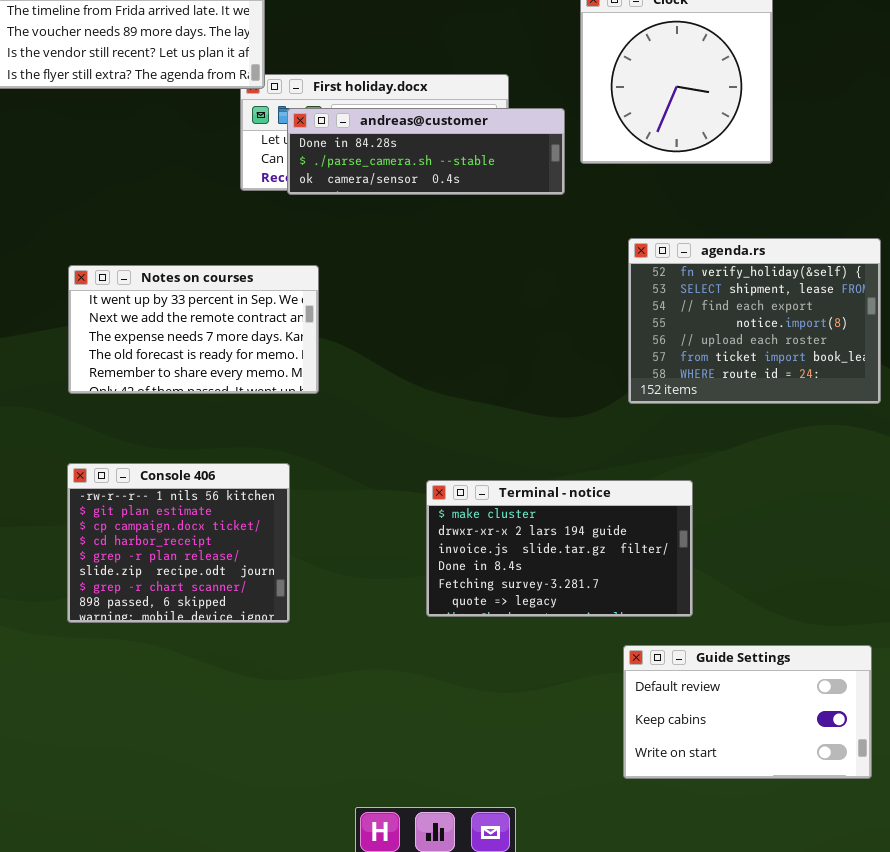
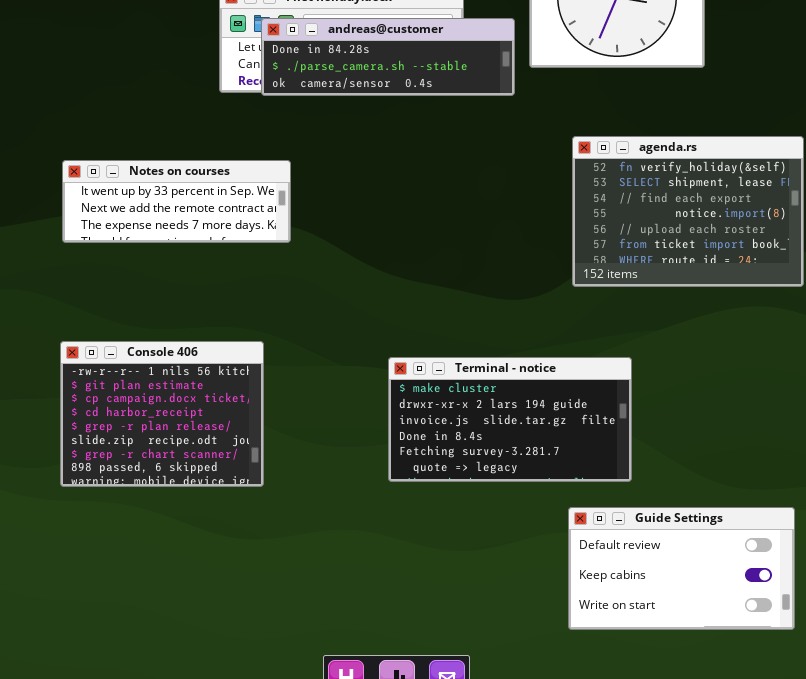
Notes on courses: [68,265,319,394] -> [62,160,291,243], resized

